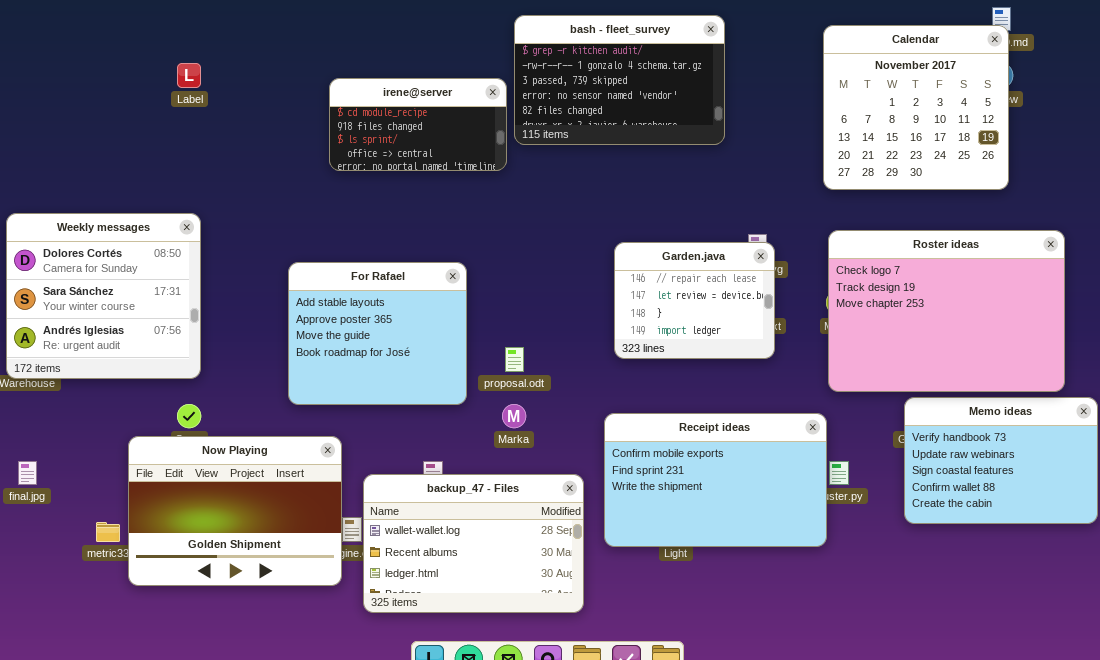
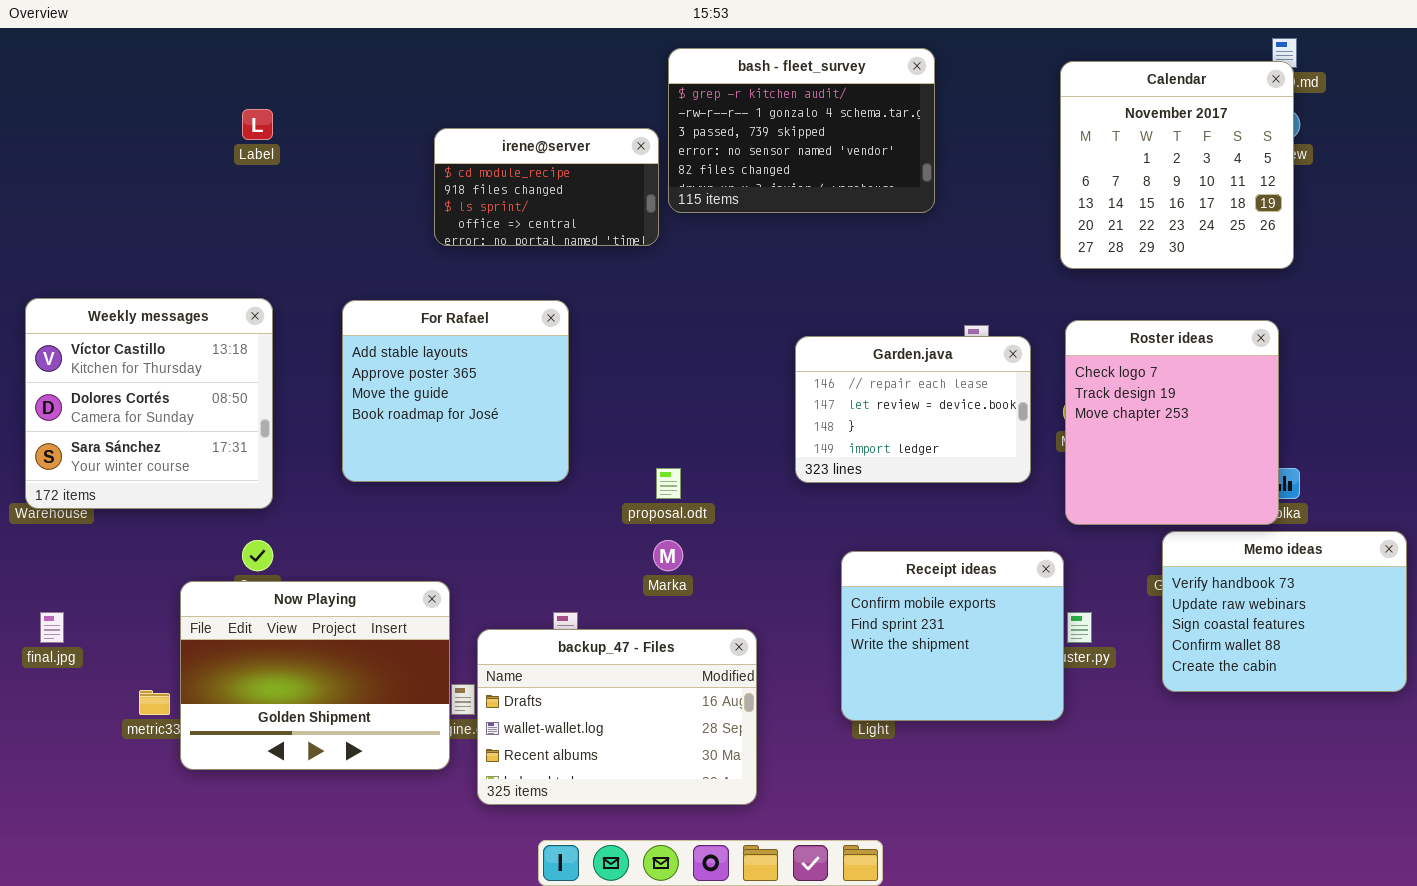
Weekly messages: [6,213,201,379] -> [25,298,273,509], scrolled up 1 row
Roster ideas: [828,230,1065,392] -> [1065,320,1279,525], resized
Garden.java: [614,242,775,359] -> [795,336,1031,483], resized
For Rafael: [288,262,467,405] -> [342,300,569,482], moved
Receipt ideas: [604,413,827,547] -> [841,551,1064,721], resized
backup_47 - Files: [363,474,584,613] -> [477,629,757,805], scrolled up 1 row

